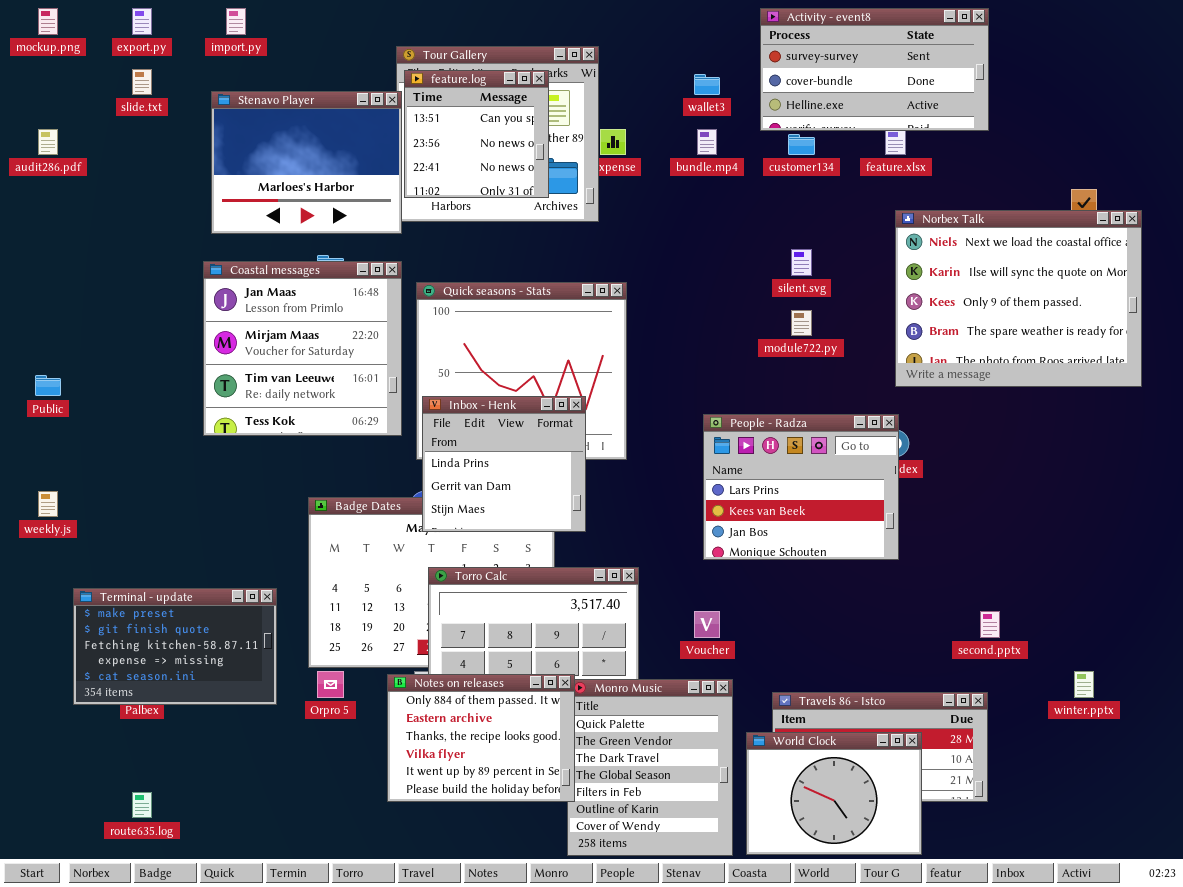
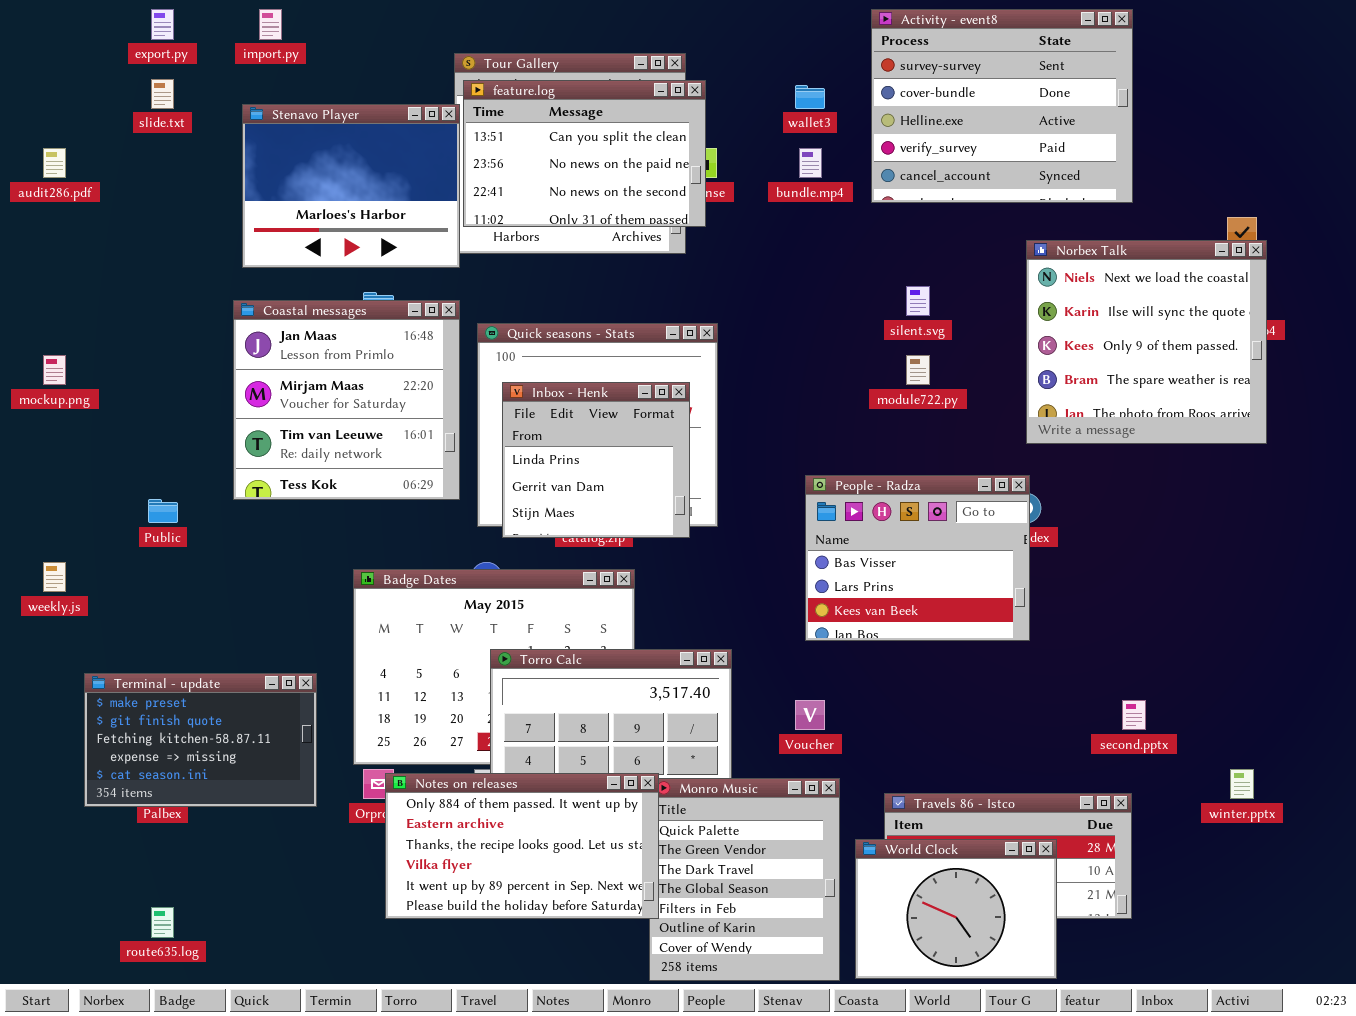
mockup.png: [38,8,58,35] -> [43,355,66,385], moved
Activity - event8: [760,8,989,131] -> [871,9,1133,203], resized
feature.log: [404,70,549,198] -> [463,80,706,227], resized
Norbex Talk: [895,210,1142,387] -> [1026,240,1267,444], resized
Public: [35,375,61,396] -> [148,499,178,523], moved
Inbox - Henk: [422,396,586,532] -> [502,382,690,538], moved
People - Radza: [703,414,899,560] -> [805,475,1030,641], scrolled up 1 row
Notes on releases: [387,674,575,802] -> [385,773,659,919], resized

